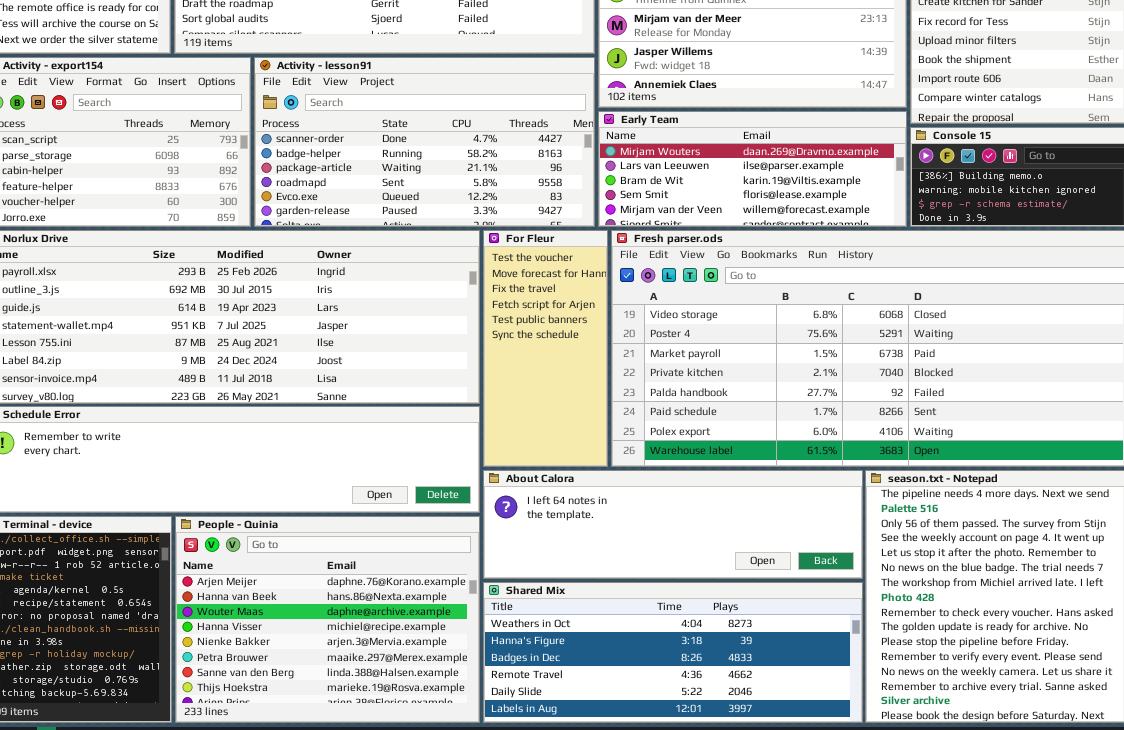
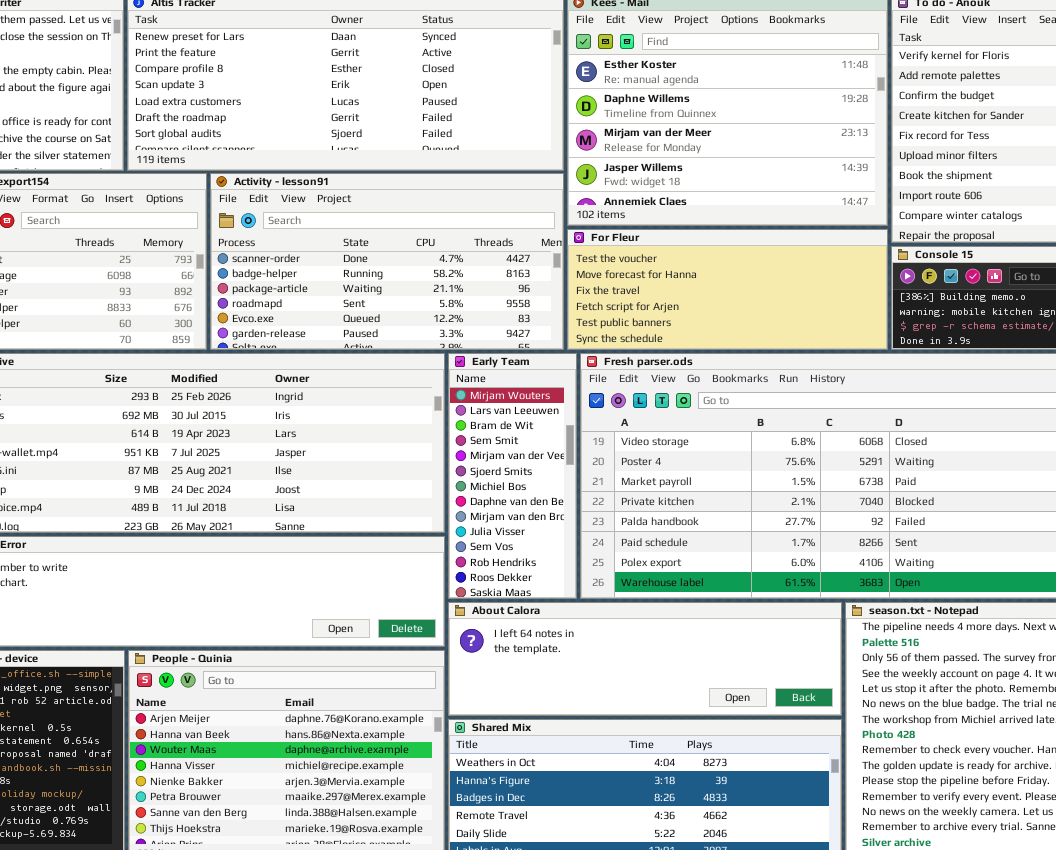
Early Team: [598,111,907,227] -> [448,353,577,599], moved, resized
For Fleur: [483,230,608,467] -> [567,229,888,350], moved, resized

